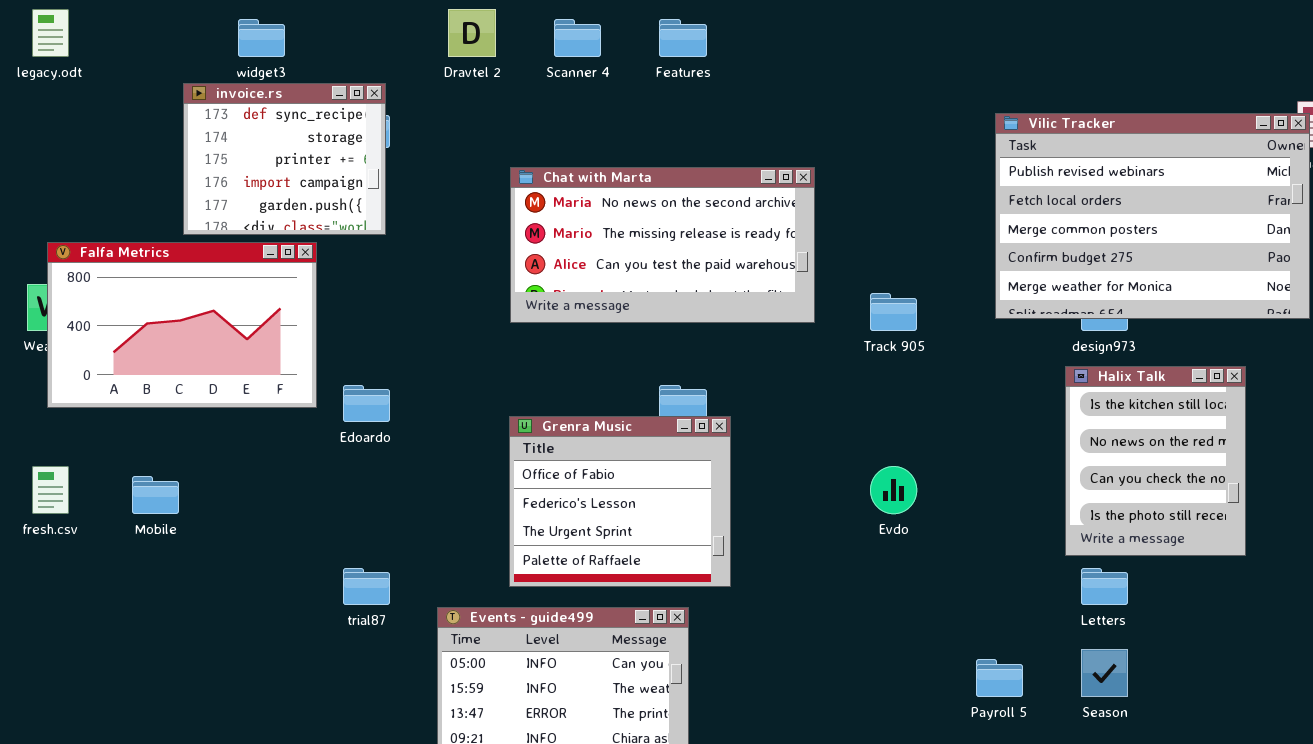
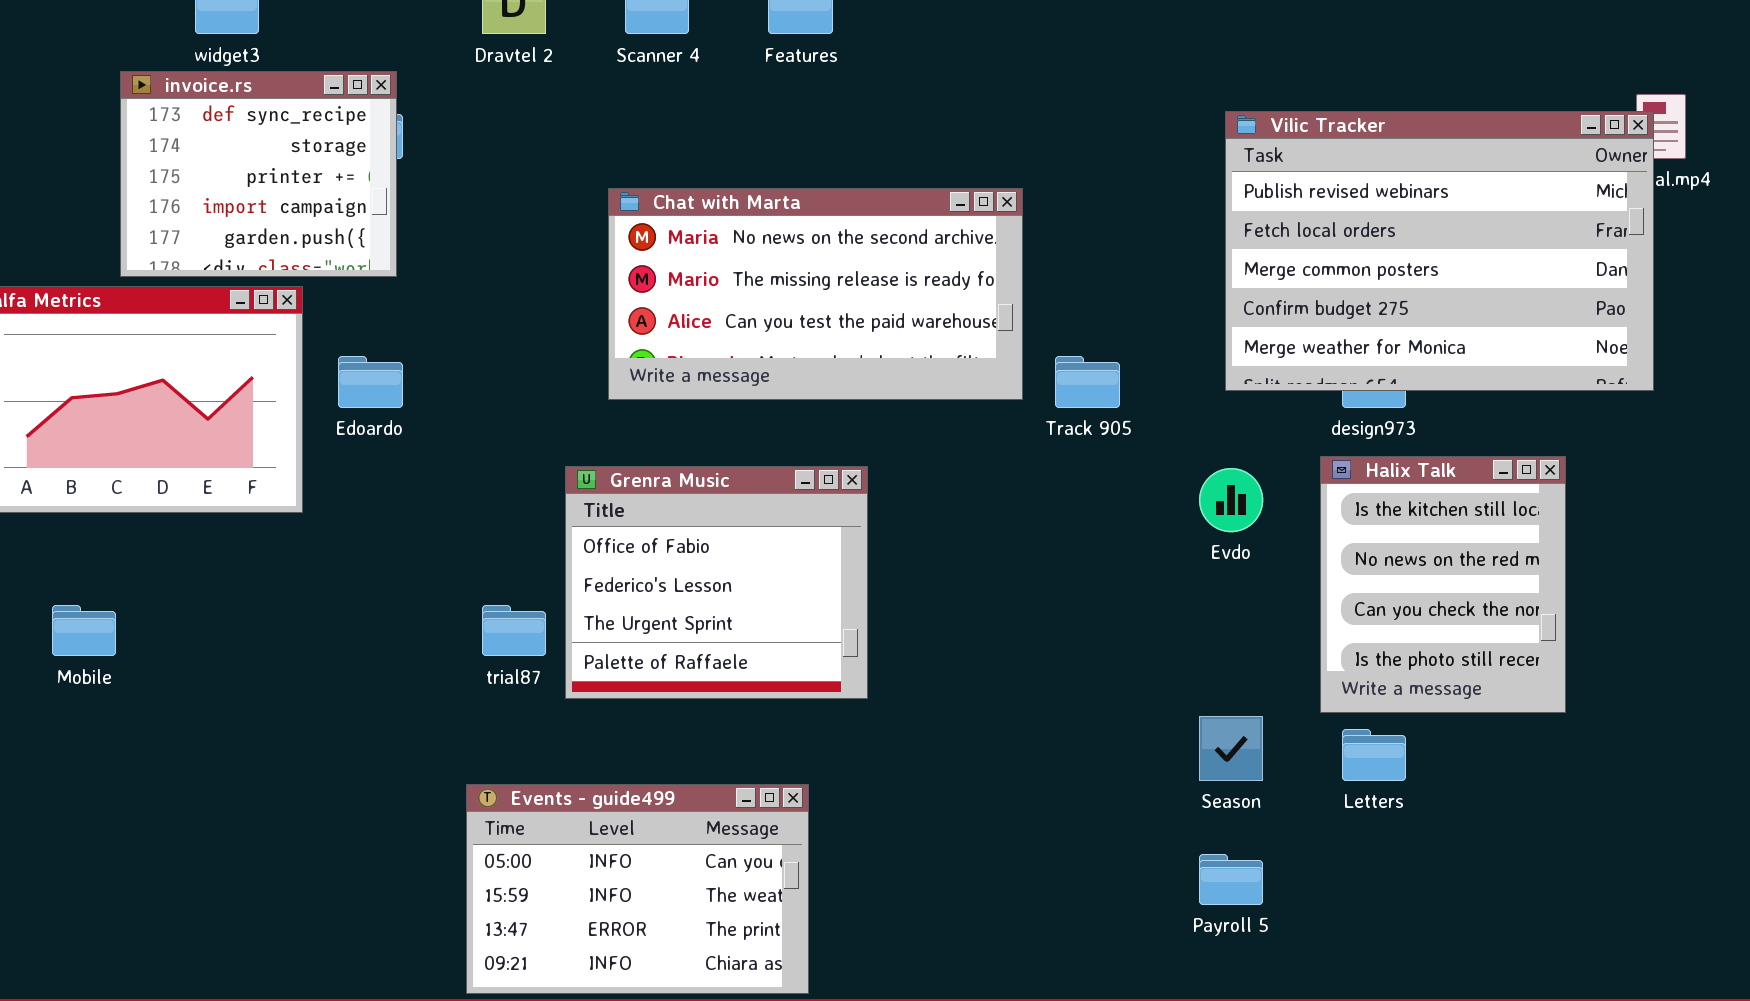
Chat with Marta: [510,167,815,323] -> [608,188,1023,400], moved
Edoardo: [343,385,390,422] -> [338,356,403,408], moved
Grenra Music: [509,416,731,587] -> [565,466,868,699], moved
Evdo: [870,466,917,514] -> [1199,468,1263,532], moved
trial87: [343,568,390,605] -> [482,605,546,656], moved
Season: [1081,649,1128,697] -> [1199,716,1263,781], moved

